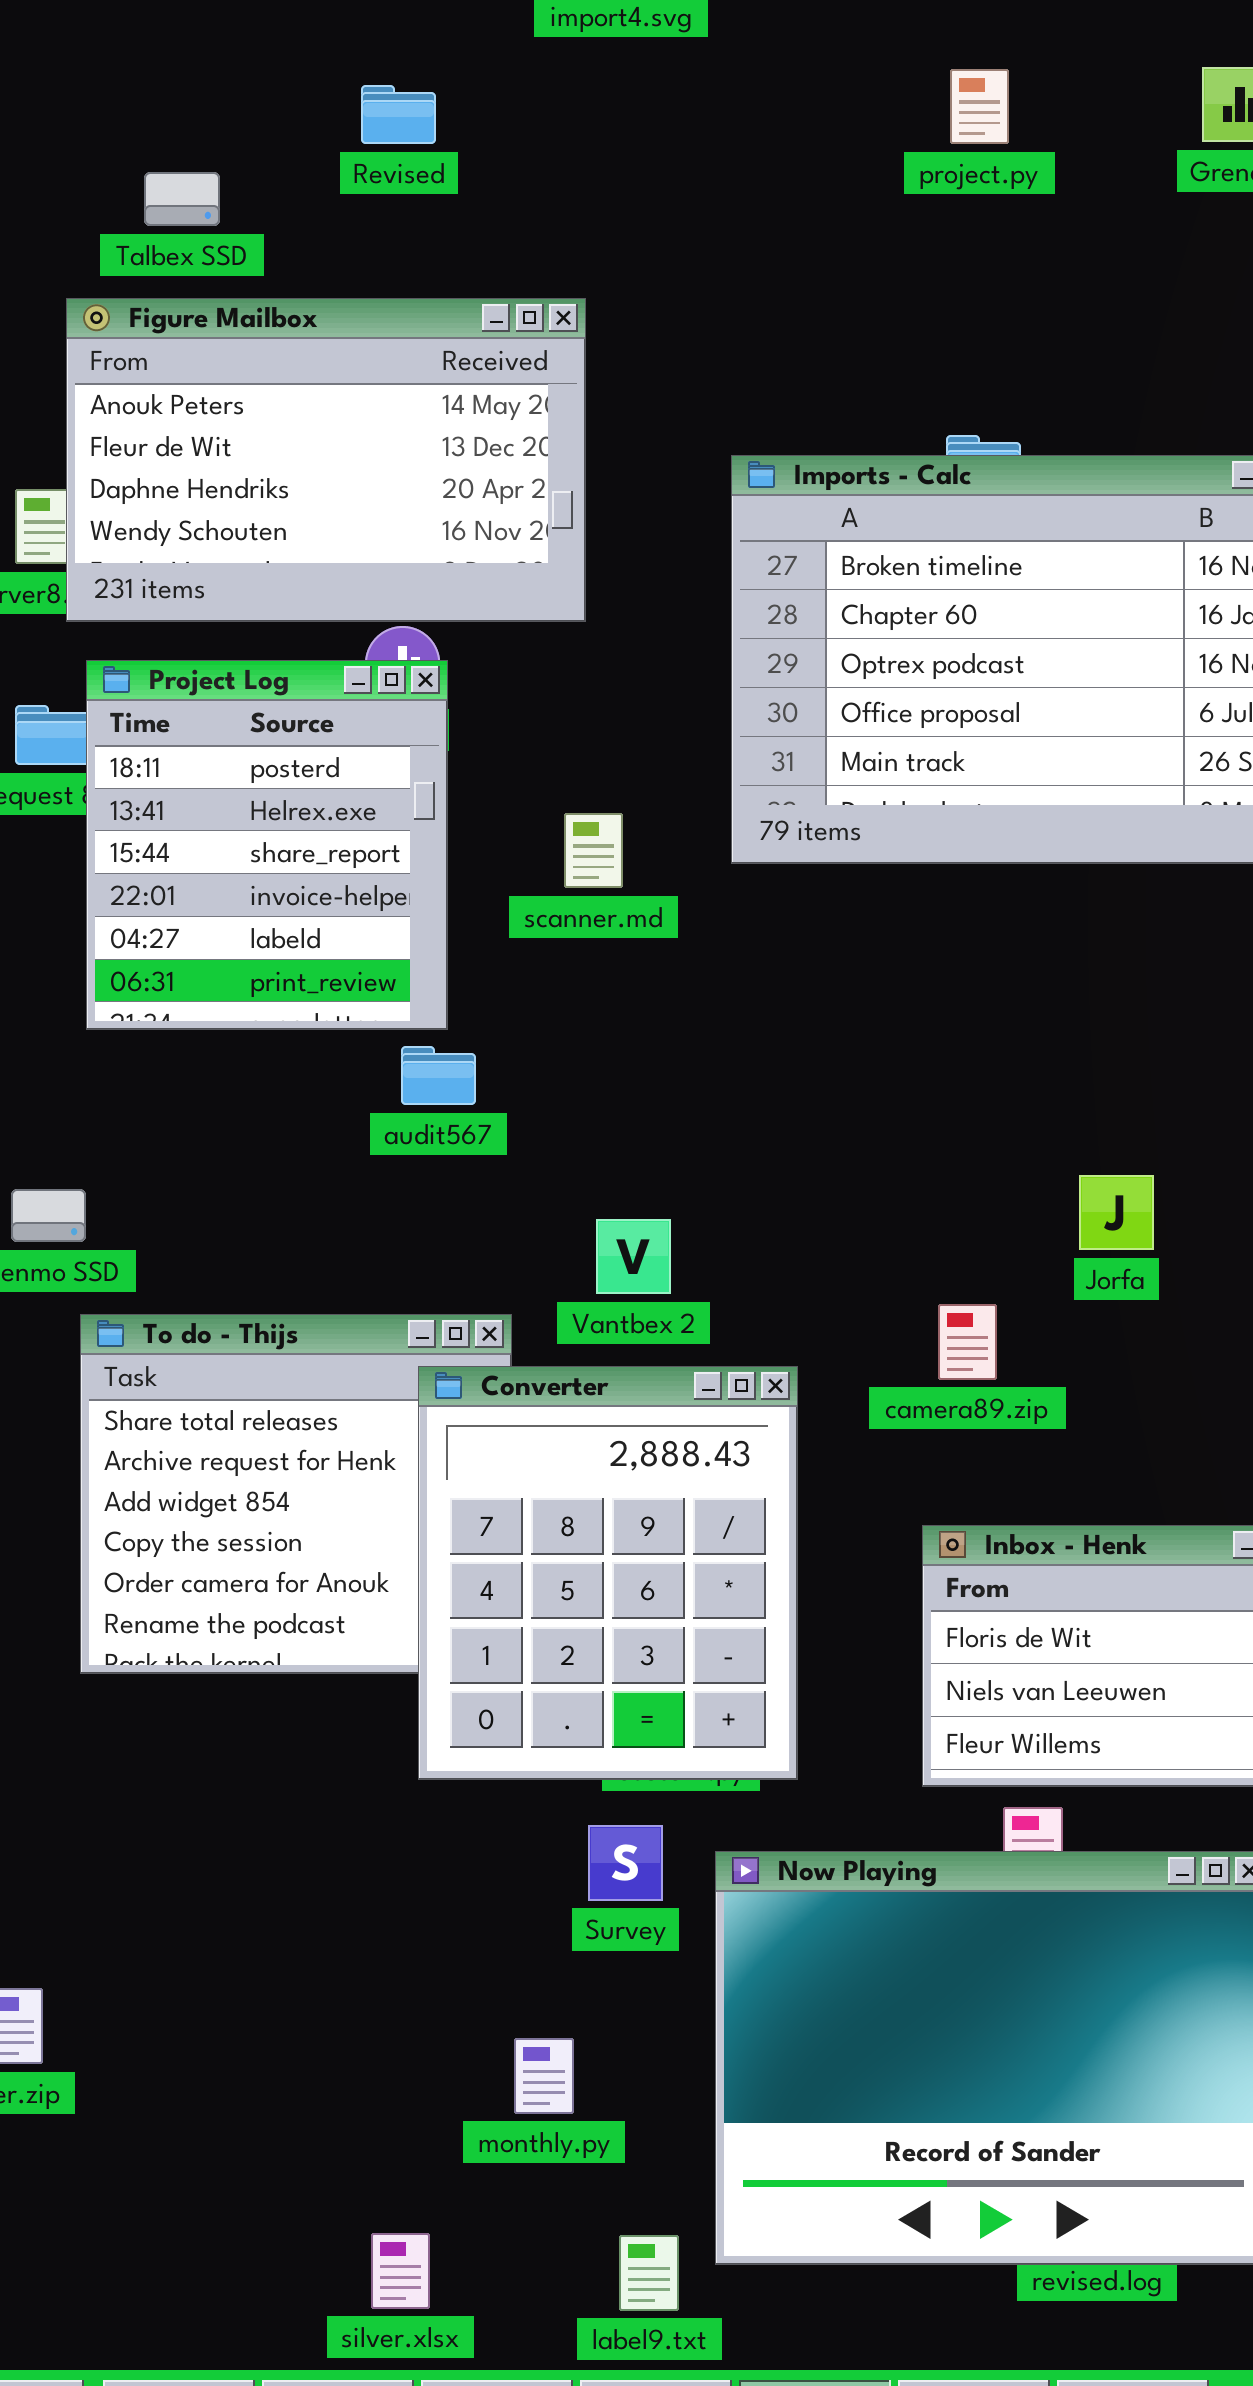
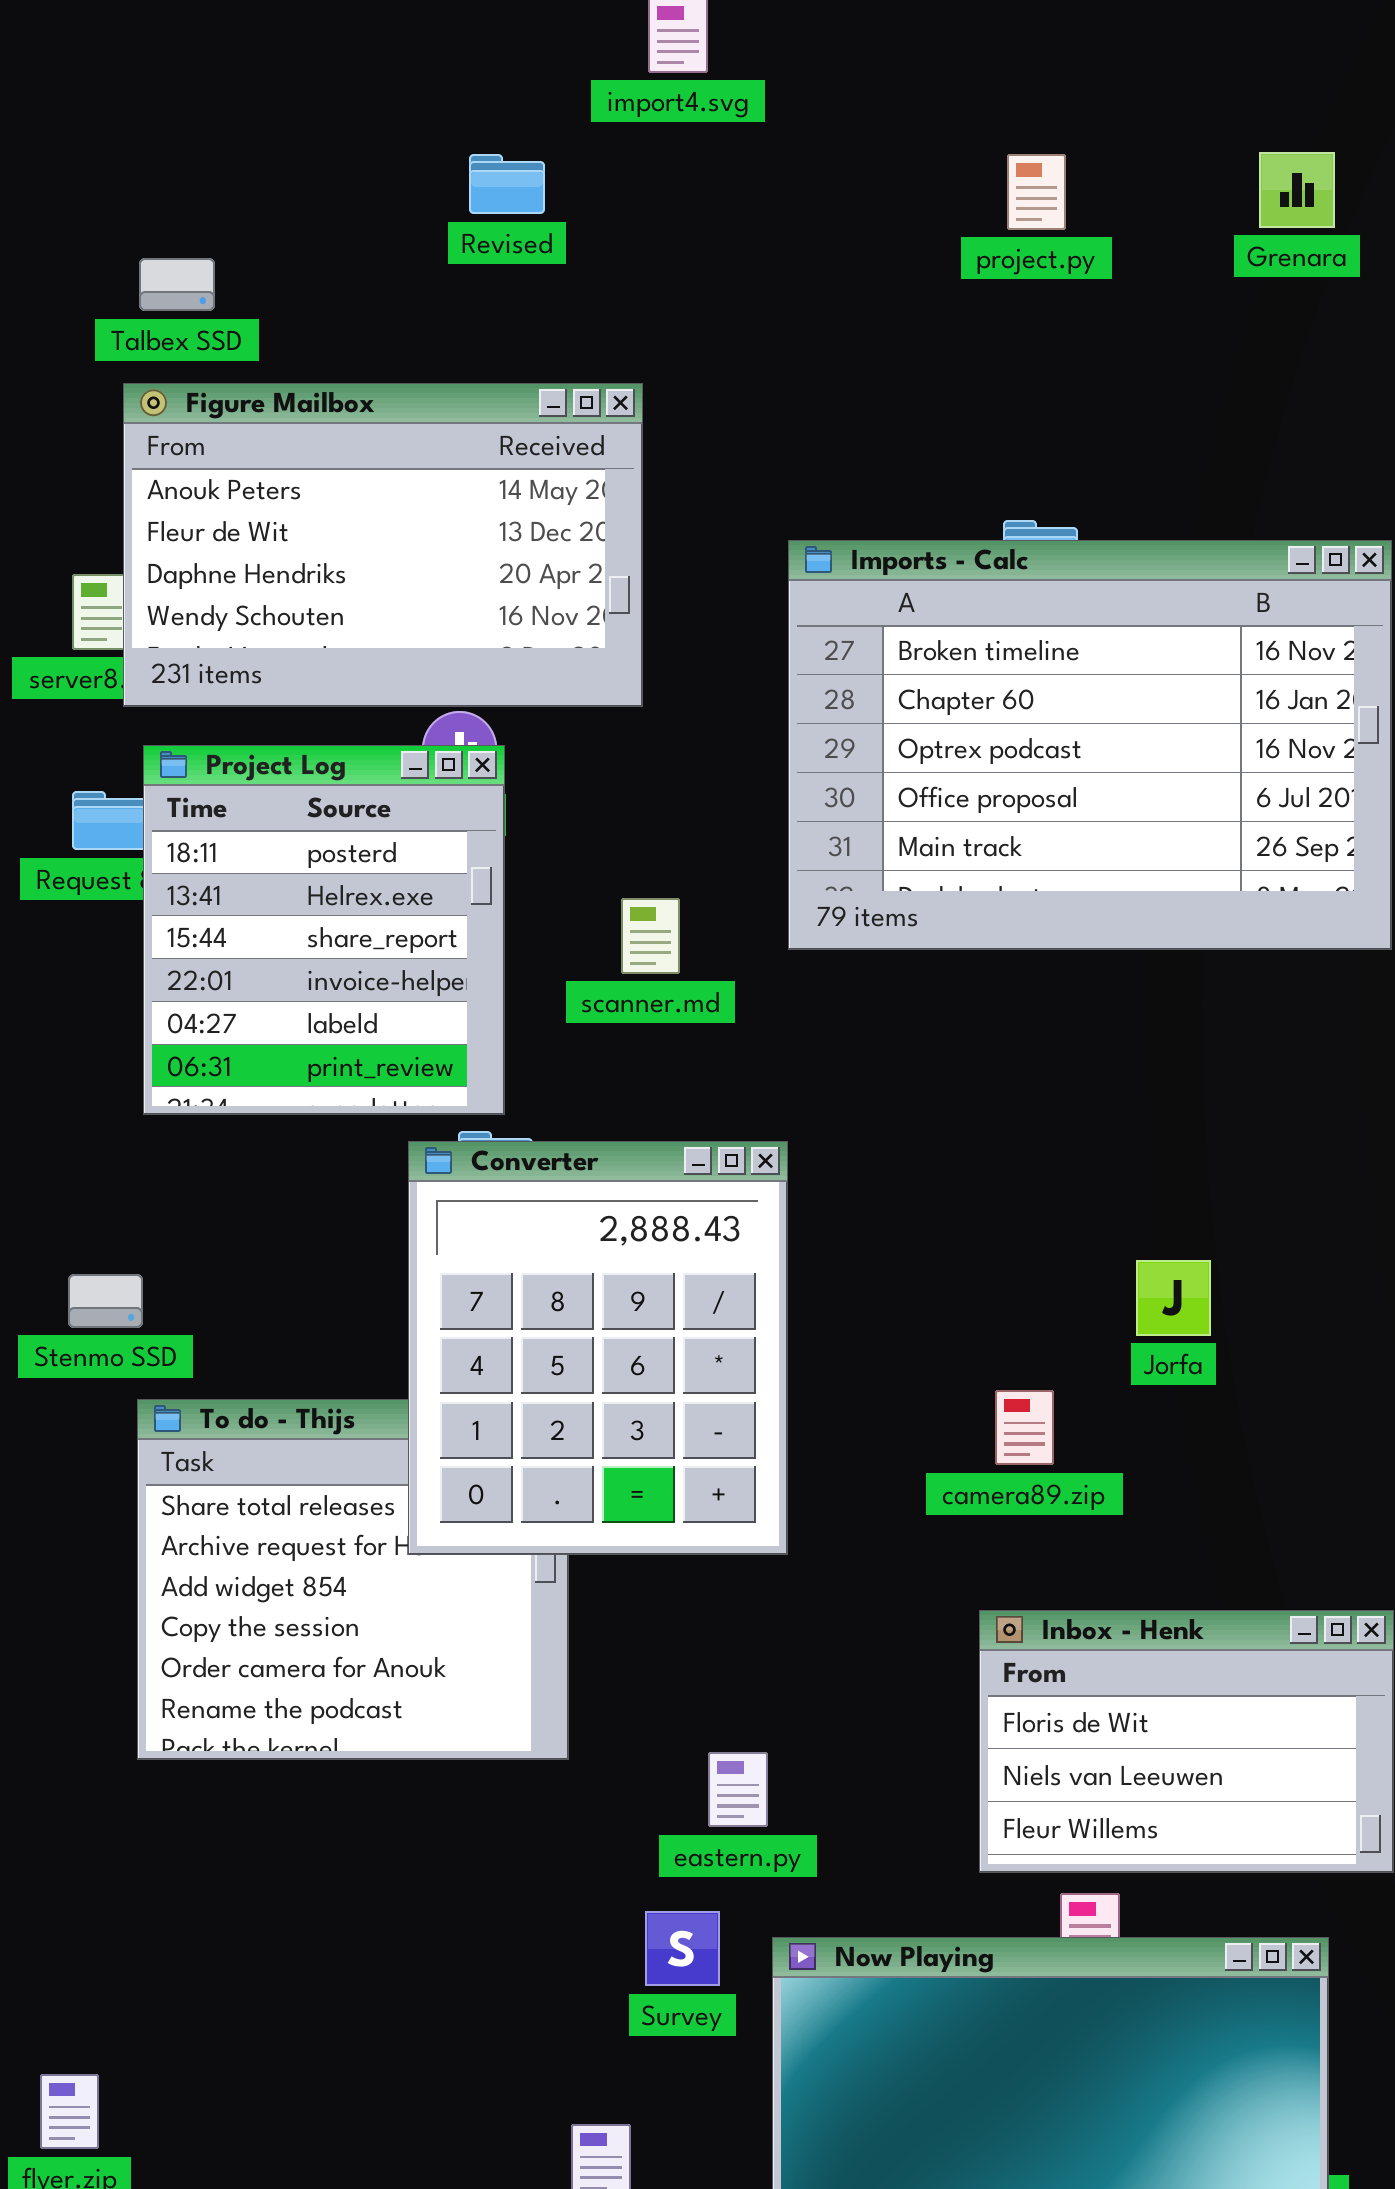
Revised: [361,85,436,144] -> [469,154,545,214], moved
Talbex SSD: [144,172,220,226] -> [139,258,215,311], moved
Converter: [418,1366,798,1780] -> [408,1141,788,1555], moved

